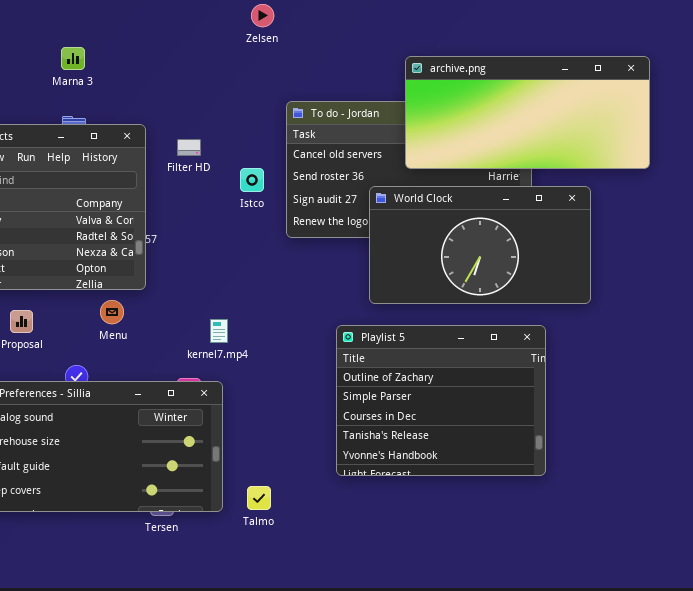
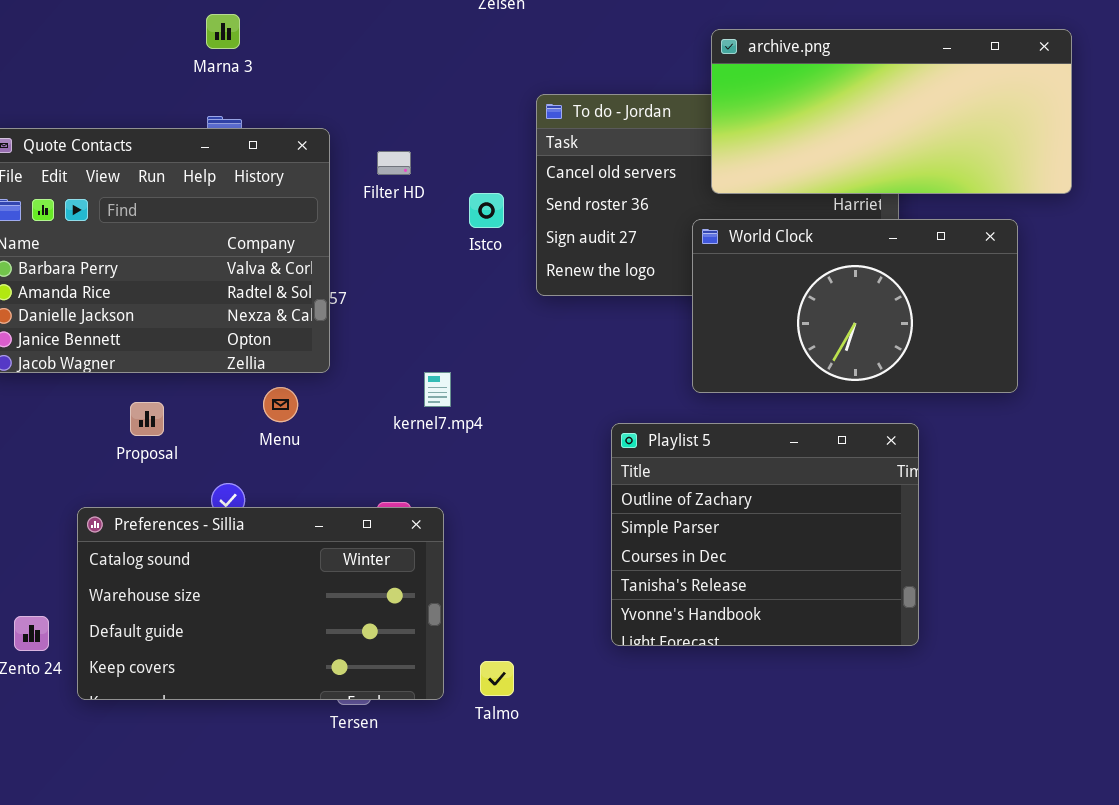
World Clock: [369,186,591,304] -> [692,219,1018,393], moved
kernel7.mp4: [210,319,228,343] -> [424,372,451,407], moved

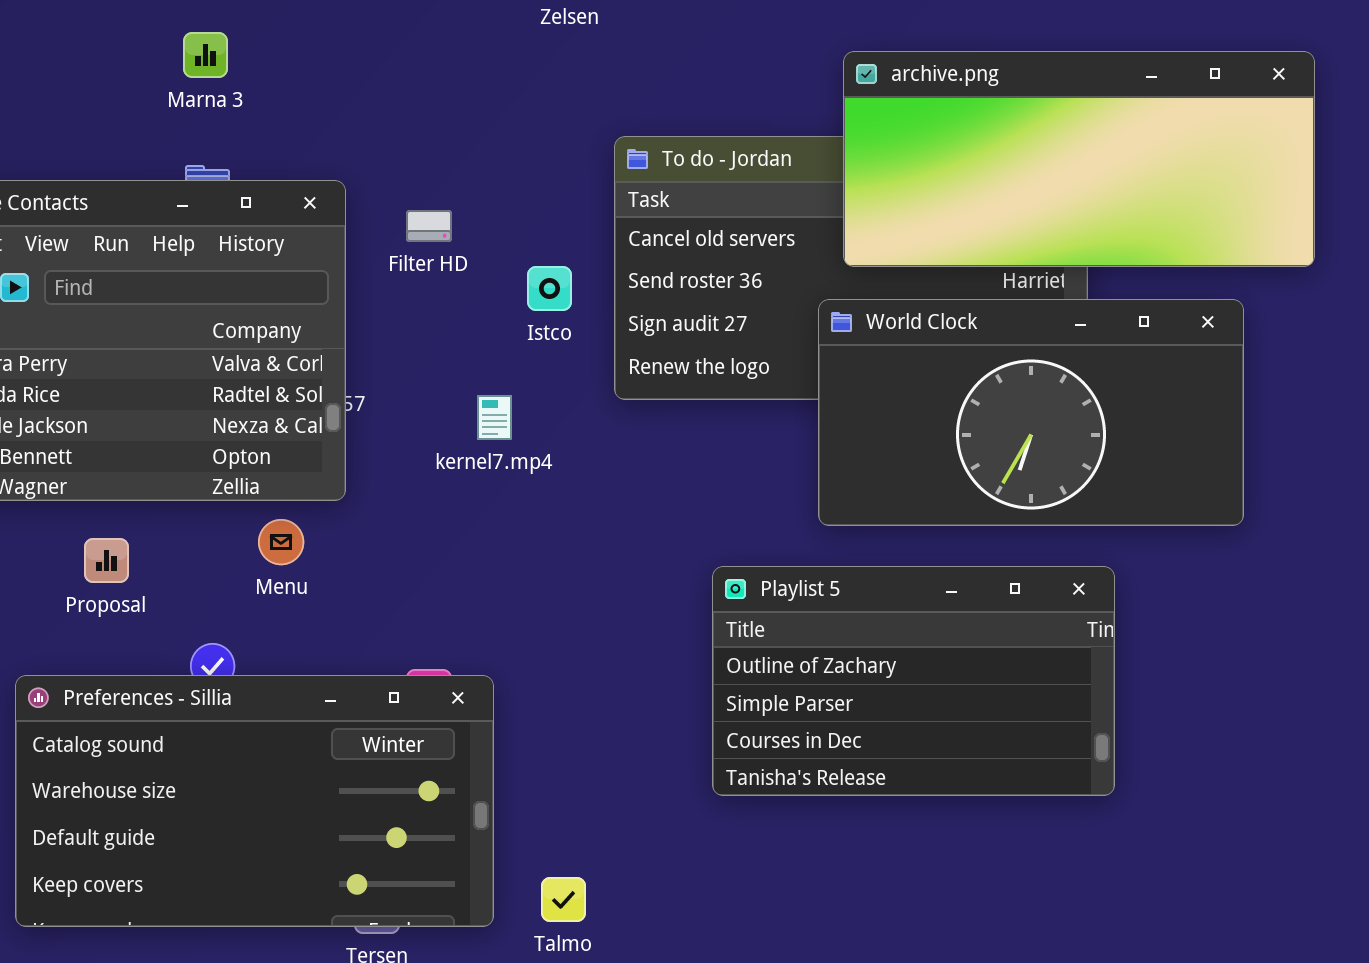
kernel7.mp4: [424,372,451,407] -> [477,395,512,440], moved
Playlist 5: [611,423,919,646] -> [712,566,1115,796], resized

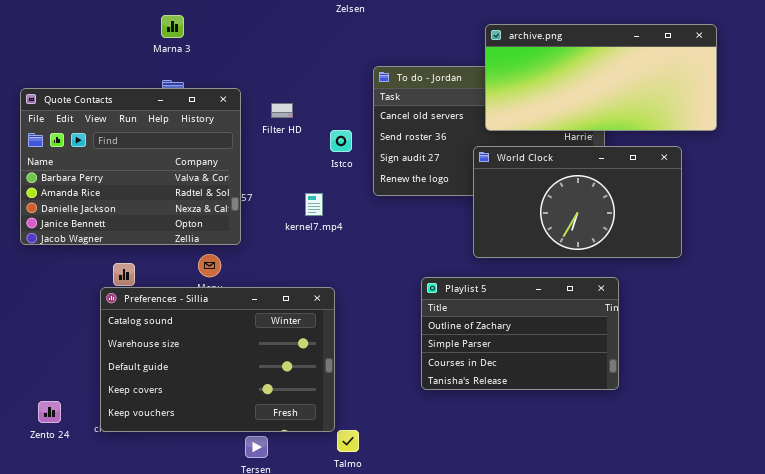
Preferences - Sillia: [15,675,494,927] -> [100,287,335,432], moved, resized

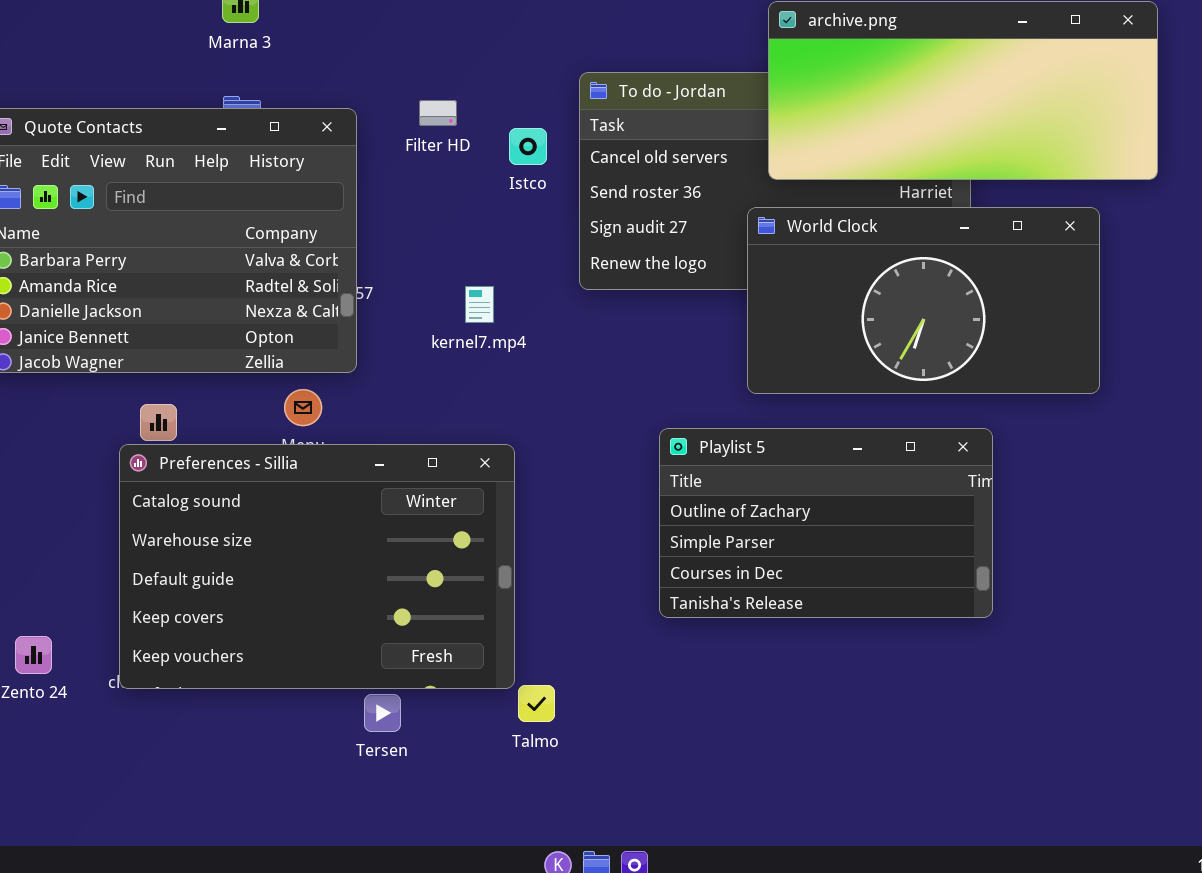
Filter HD: [271,103,293,118] -> [419,100,457,126], moved
Istco: [330,130,352,152] -> [509,128,547,165], moved

